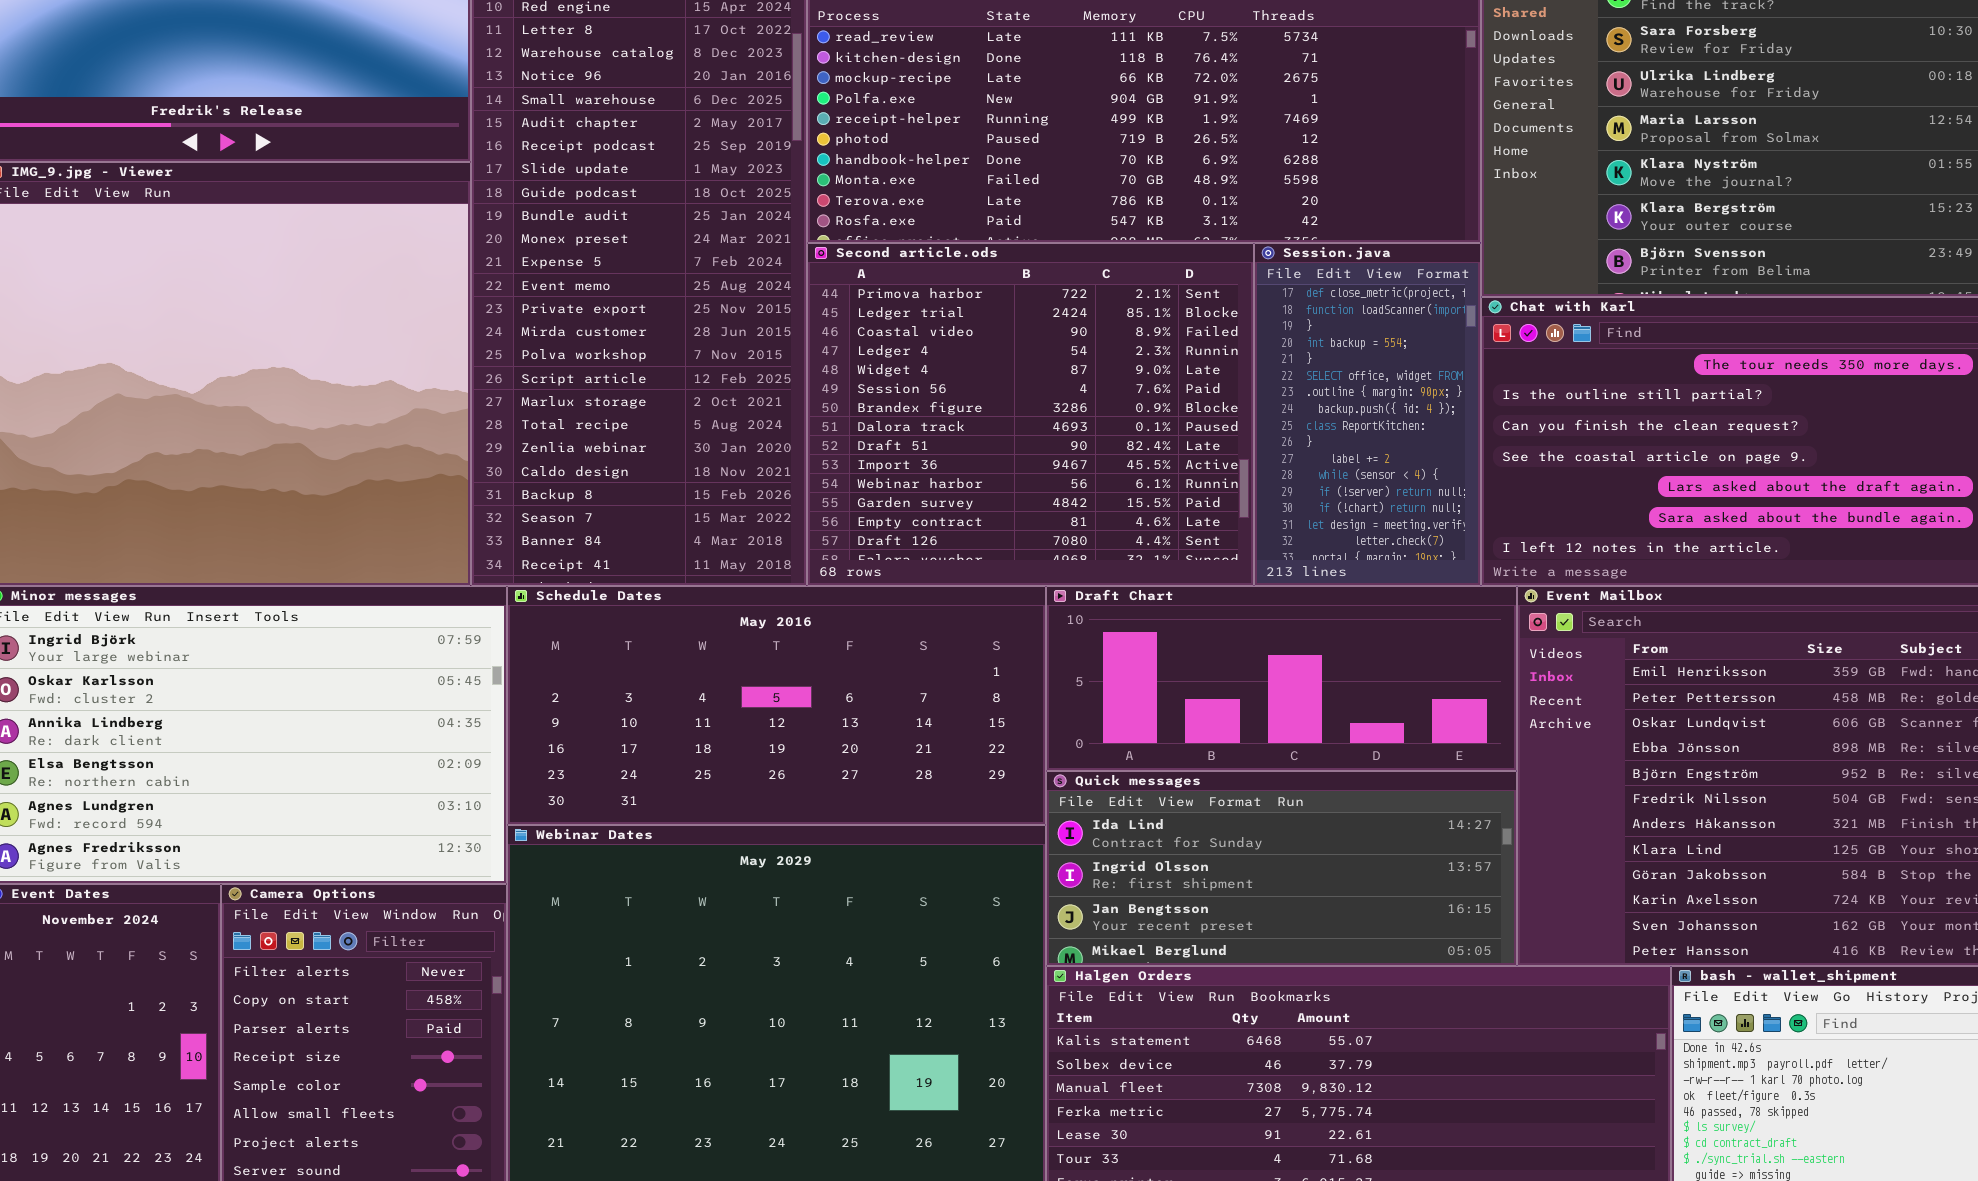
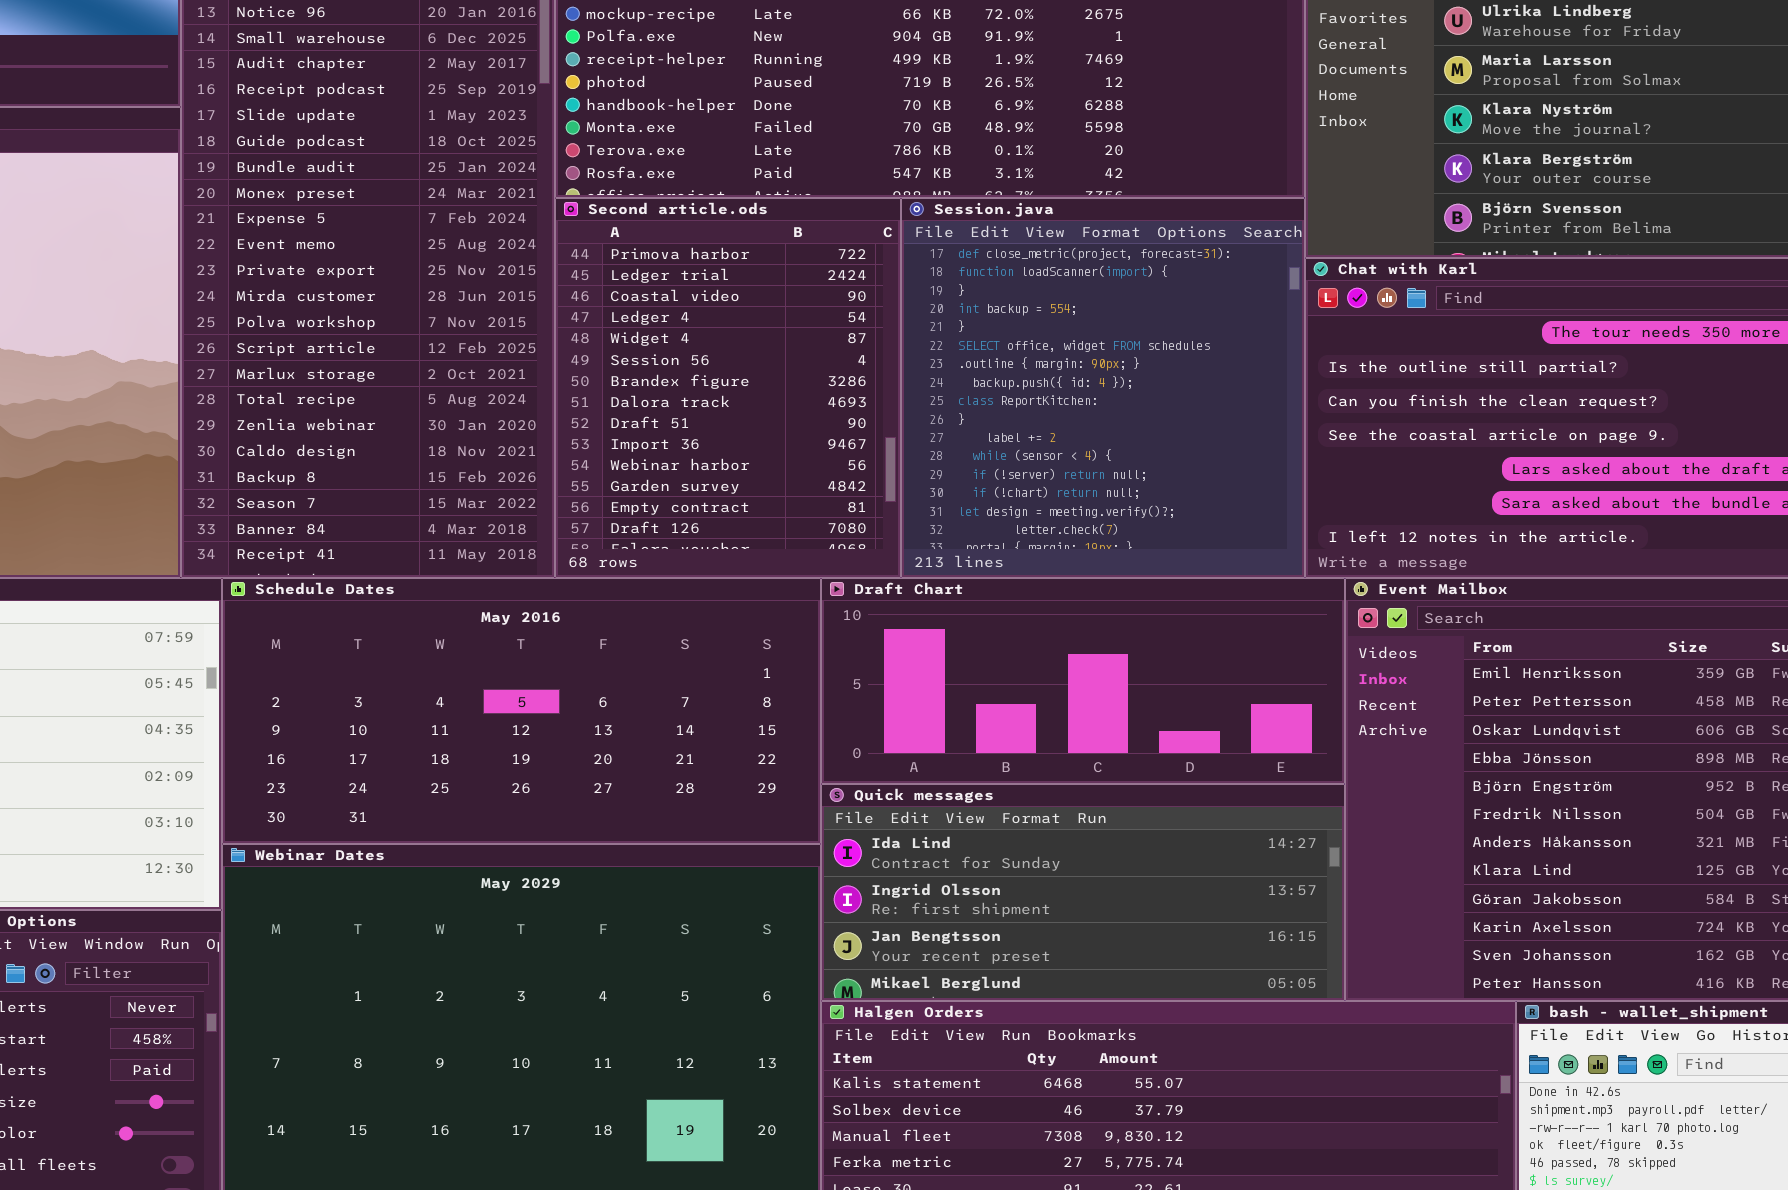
Second article.ods: [807,243,1254,586] -> [555,198,901,578], resized
Session.java: [1254,243,1481,586] -> [901,198,1305,578], resized

